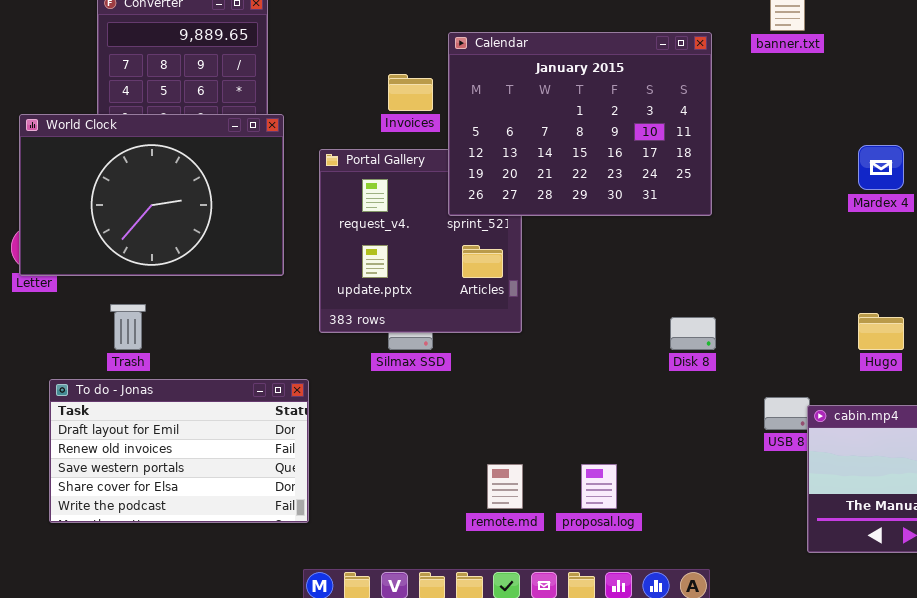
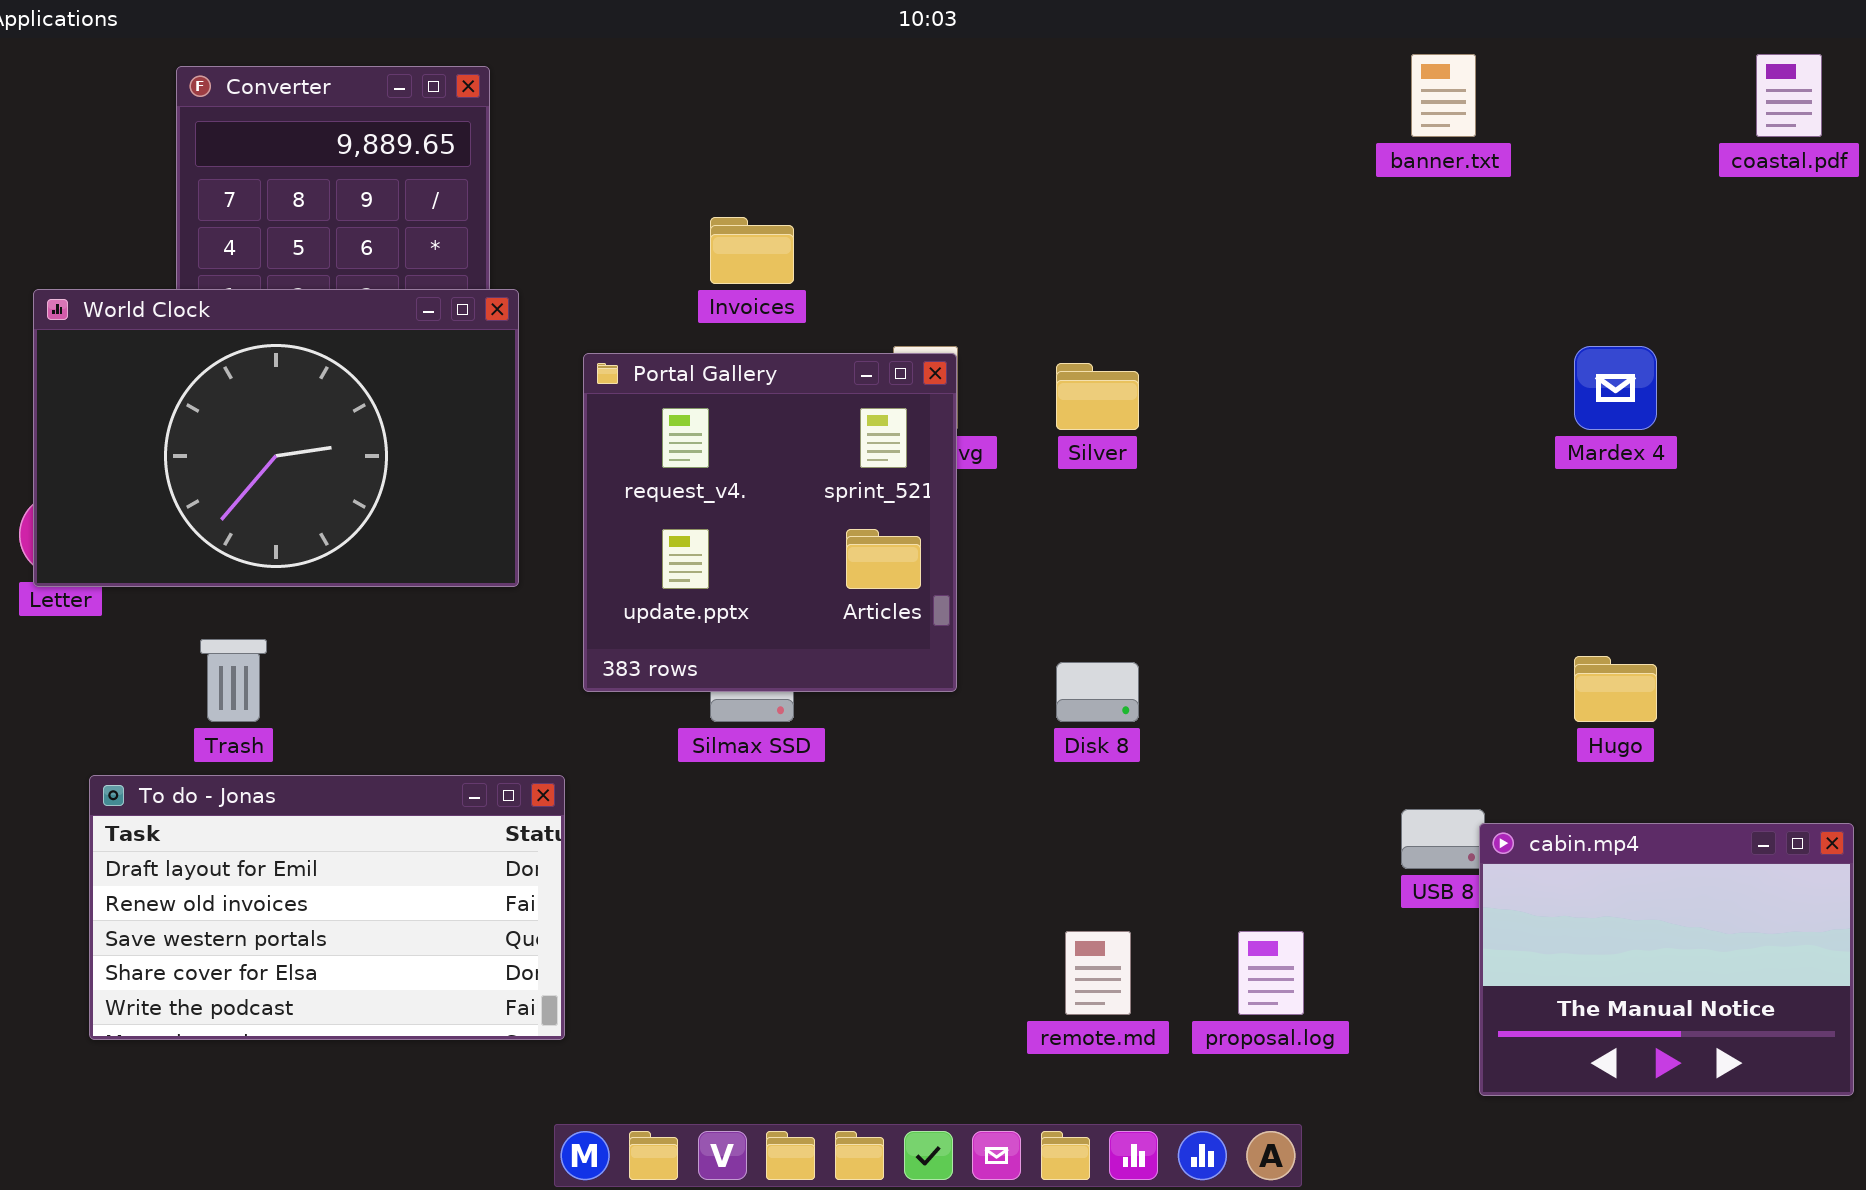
Calendar: [448,32,712,216] -> none, closed
Disk 8: [670,317,716,350] -> [1056,662,1139,722], moved
remote.md: [487,464,523,509] -> [1065,931,1131,1015], moved
proposal.log: [581,464,617,509] -> [1238,931,1304,1015], moved

